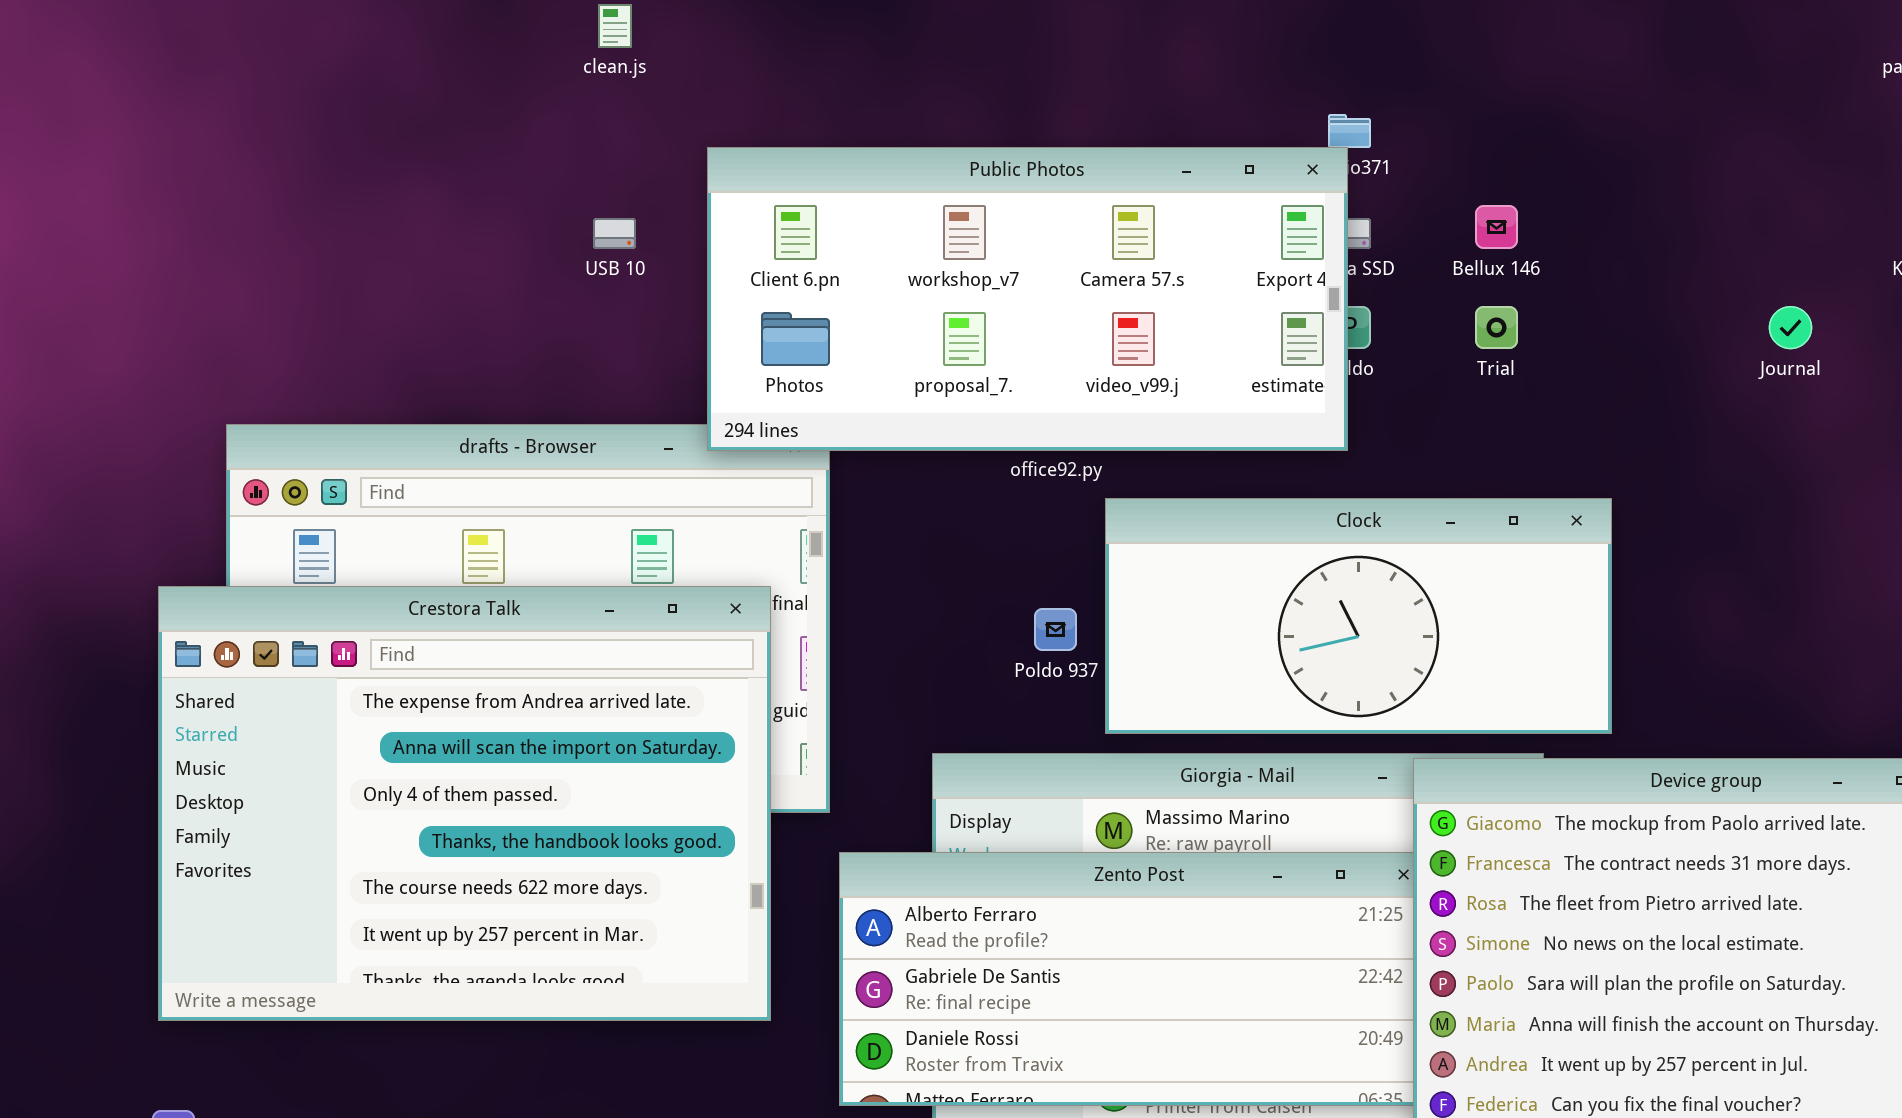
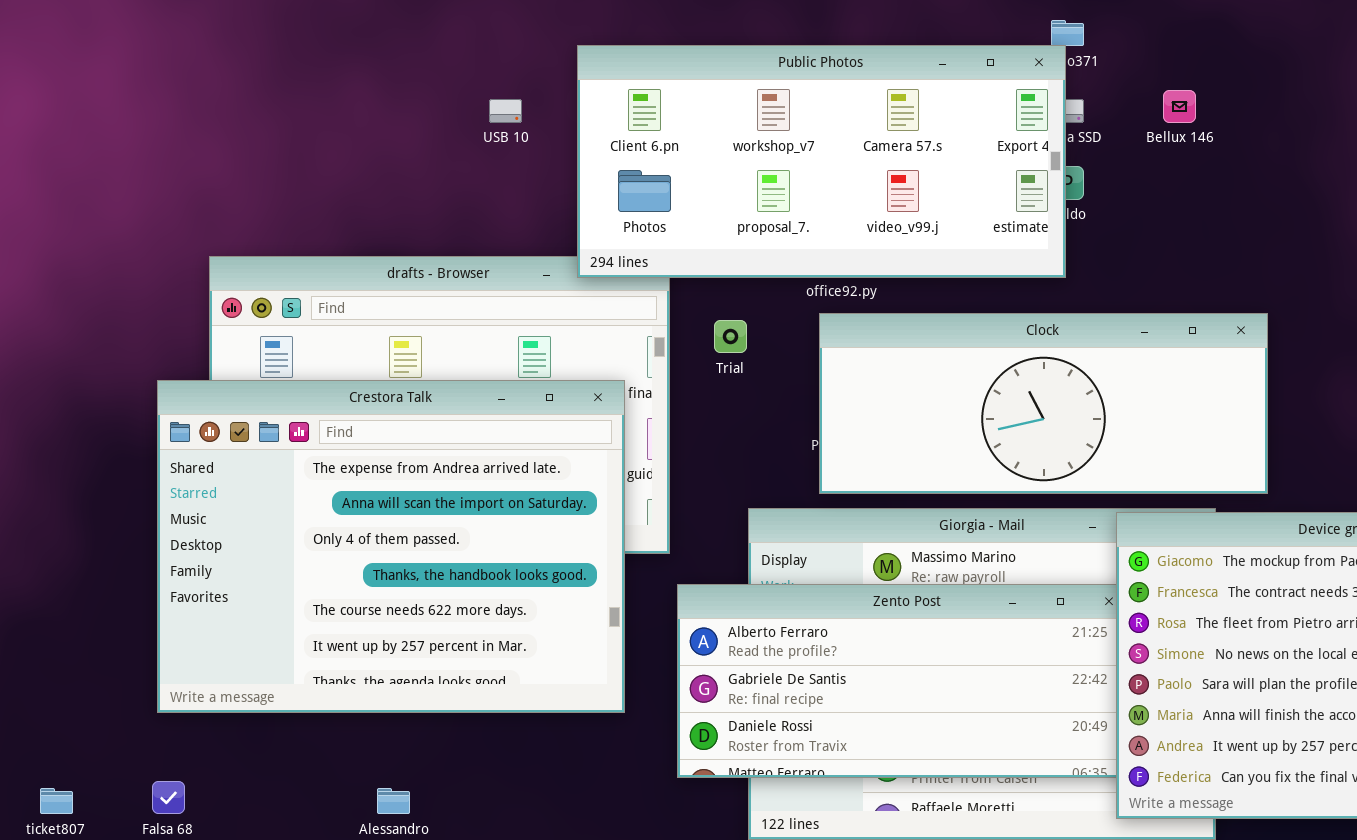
Trial: [1475,306,1518,349] -> [714,320,747,353], moved
Clock: [1105,498,1612,734] -> [819,313,1268,494], resized

